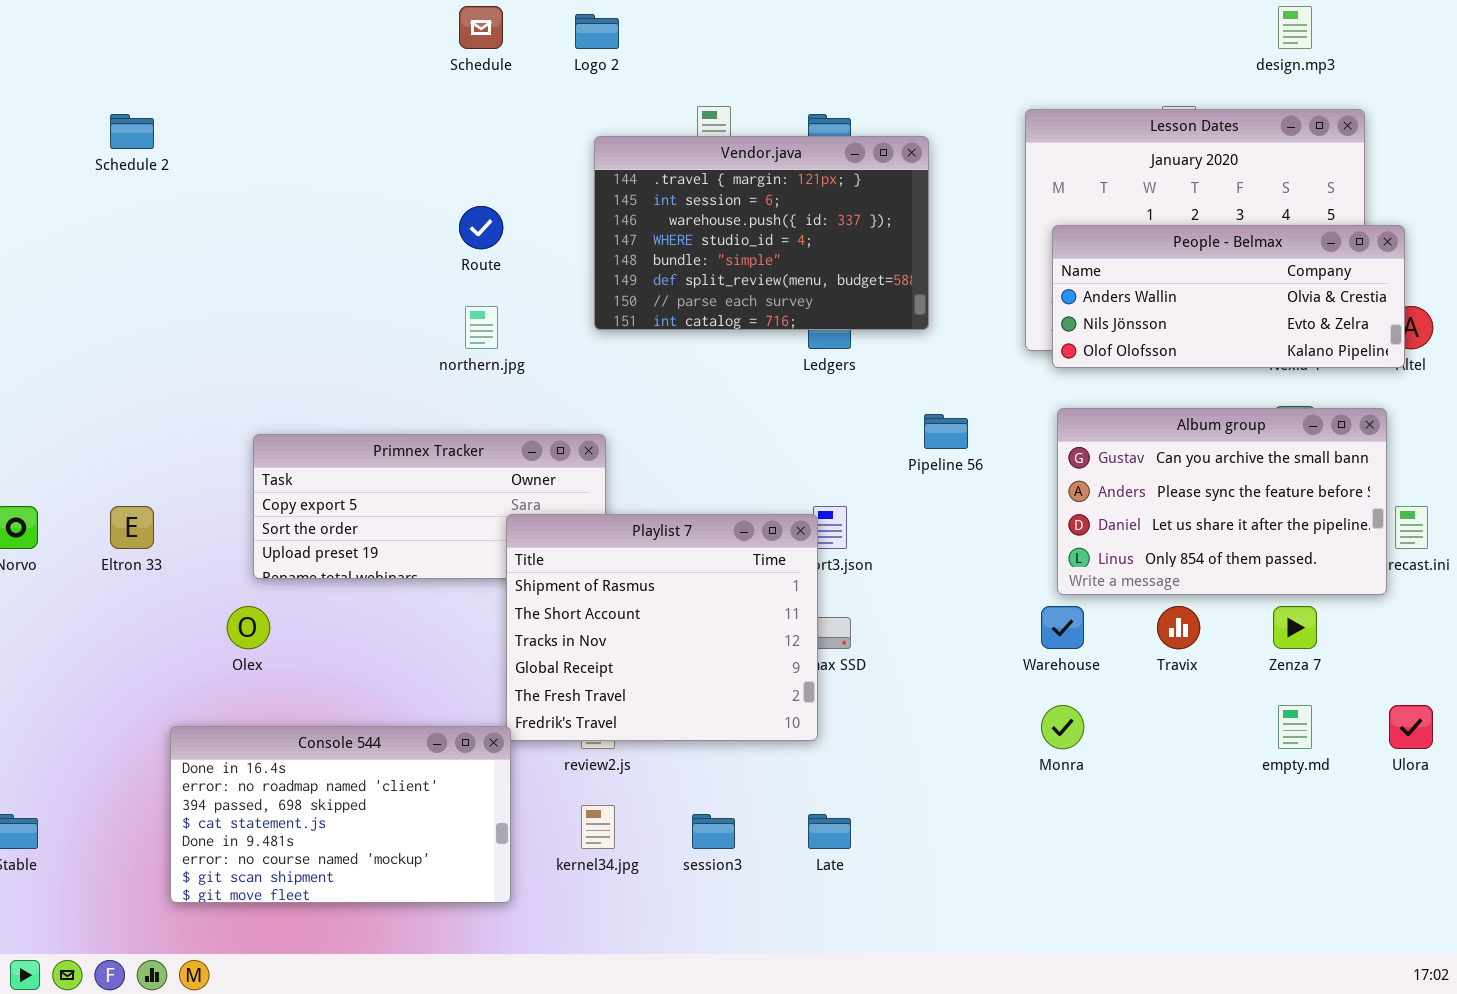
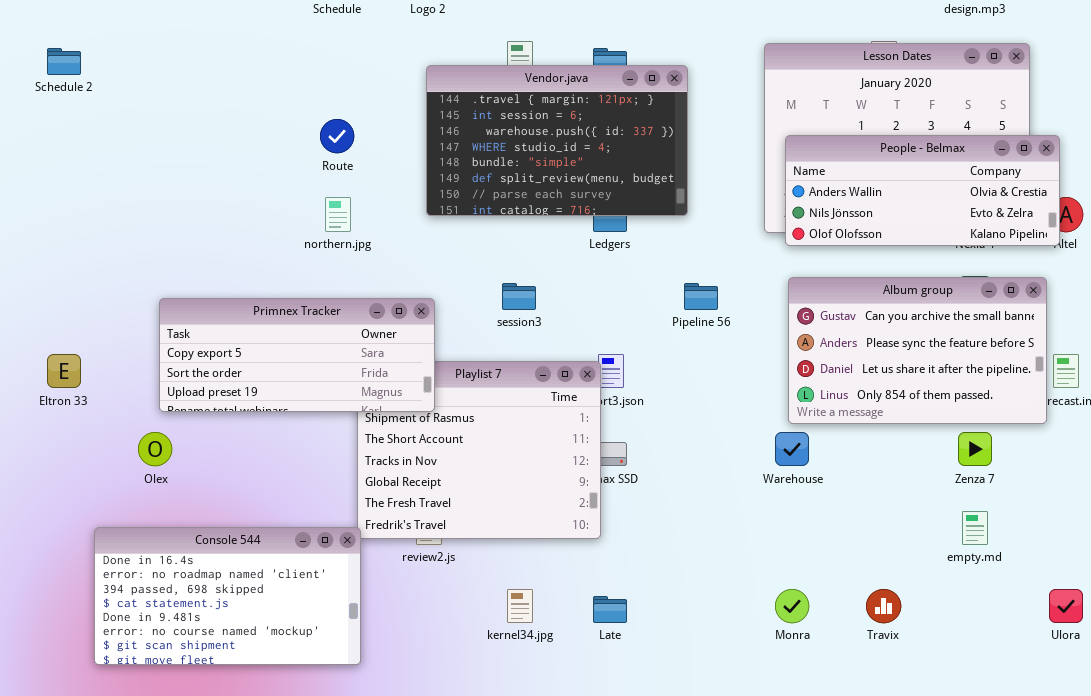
Primnex Tracker: [253,434,606,579] -> [159,298,435,412], raised
Travix: [1157,606,1200,649] -> [866,589,901,623], moved
Monra: [1041,705,1084,749] -> [775,589,809,623], moved
Ulora: [1389,705,1433,749] -> [1049,589,1083,623], moved
kernel34.jpg: [581,805,615,849] -> [507,589,533,623], moved
session3: [692,814,735,849] -> [502,283,536,310], moved

